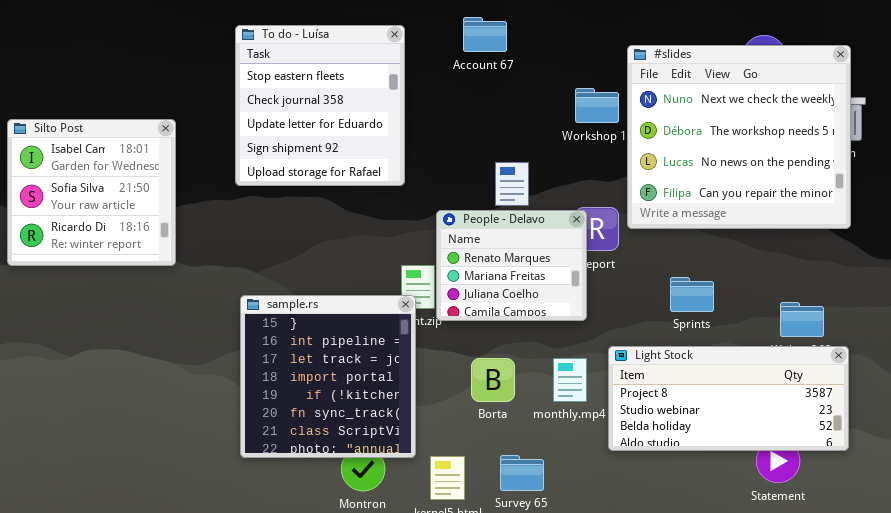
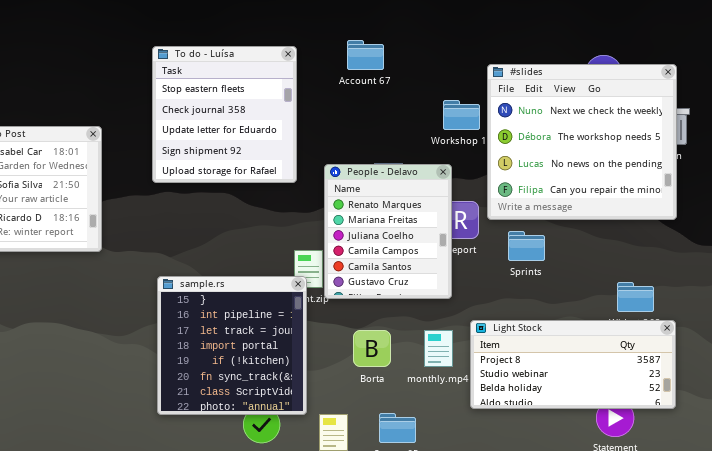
People - Delavo: [436,210,587,321] -> [324,164,452,299], resized
Sprints: [670,277,714,312] -> [508,231,545,261], moved

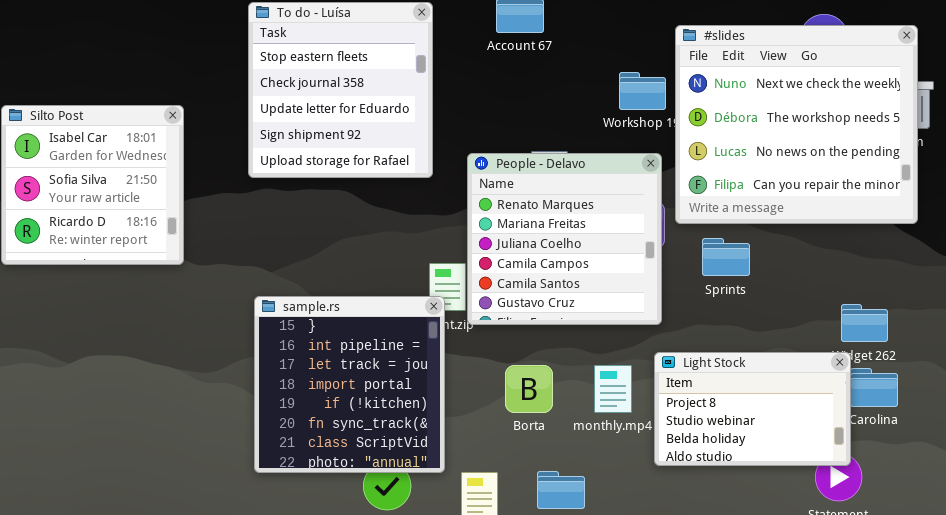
People - Delavo: [324,164,452,299] -> [467,153,662,325], resized
Light Stock: [470,320,676,409] -> [654,352,851,466], resized

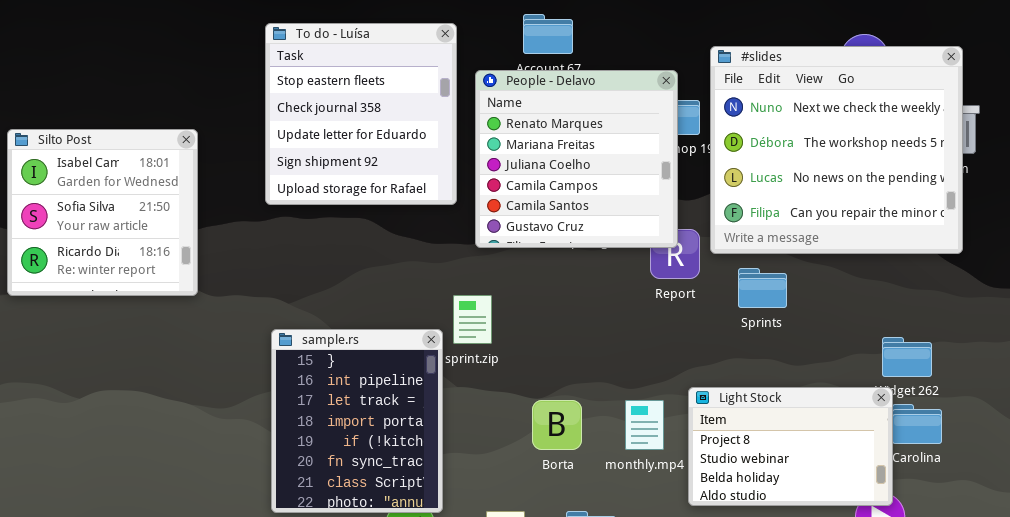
People - Delavo: [467,153,662,325] -> [475,70,678,248], moved
sample.rs: [254,296,445,473] -> [271,329,443,513], resized

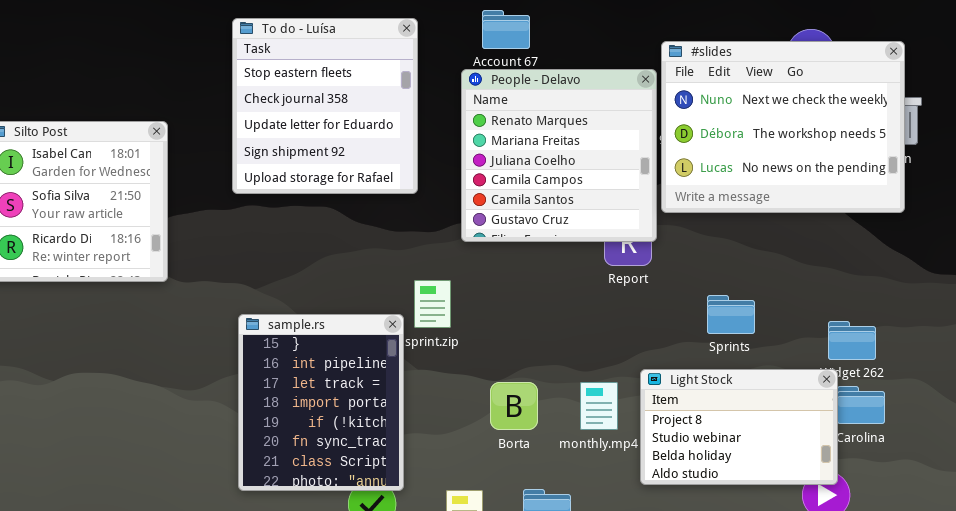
#slides: [710,46,963,254] -> [661,41,905,213], resized
People - Delavo: [475,70,678,248] -> [461,69,657,242], moved
Sprints: [738,268,787,308] -> [707,295,755,334], moved

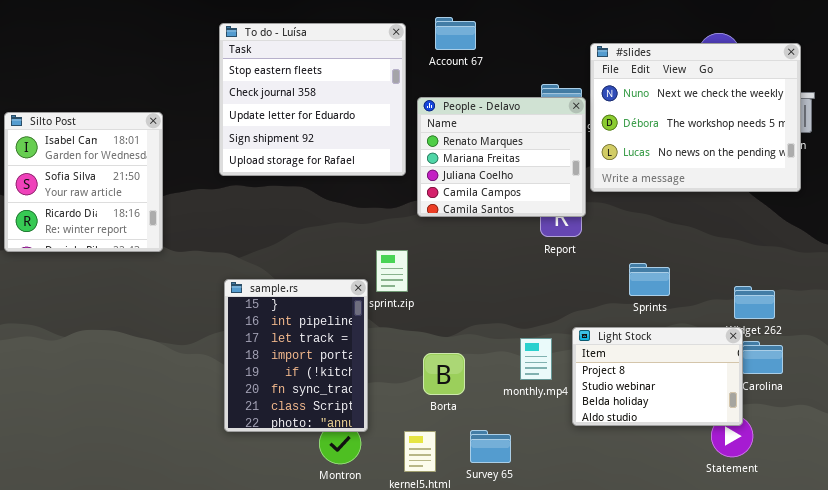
To do - Luísa: [232,18,418,194] -> [219,23,406,176], resized
People - Delavo: [461,69,657,242] -> [417,97,586,217], resized
Borta: [490,382,538,430] -> [423,353,465,395], moved

